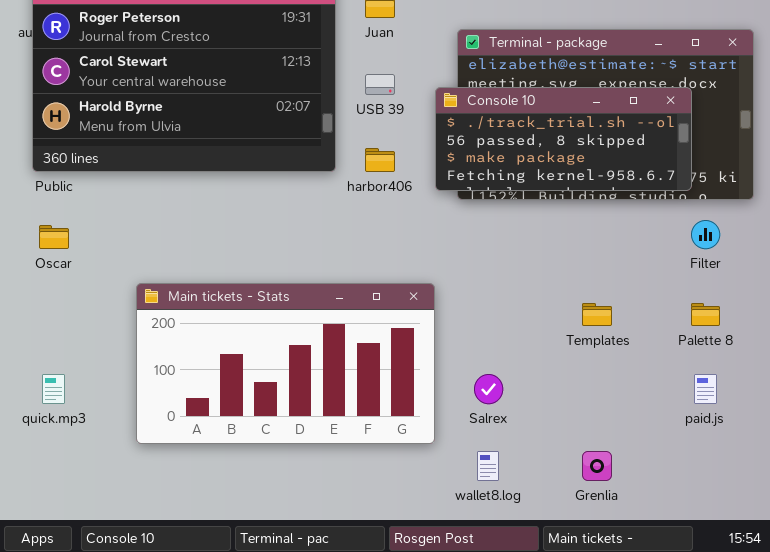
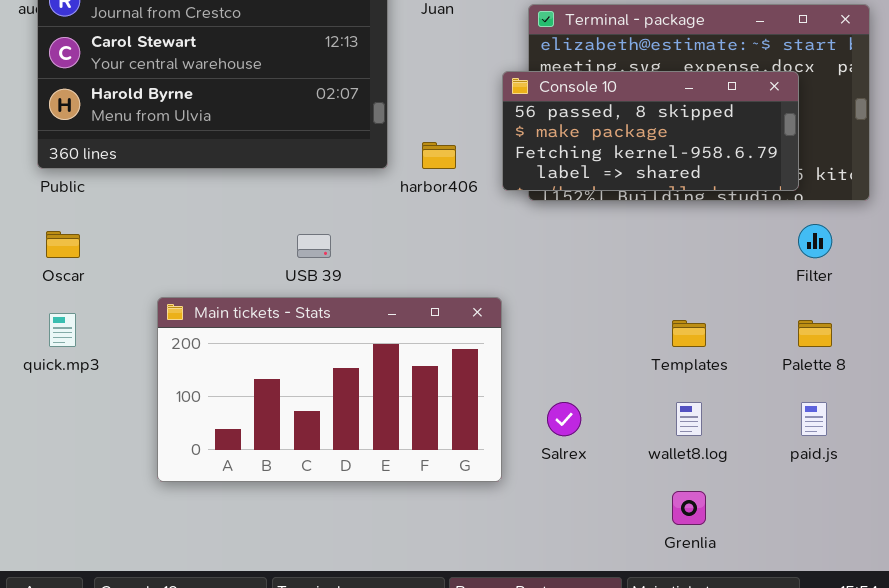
USB 39: [365,74,395,95] -> [297,234,331,258], moved
Console 10: [435,87,692,191] -> [502,71,799,191], scrolled down 1 row
quick.mp3: [42,374,65,404] -> [49,313,76,347], moved
wallet8.log: [477,451,499,481] -> [676,402,702,436], moved

